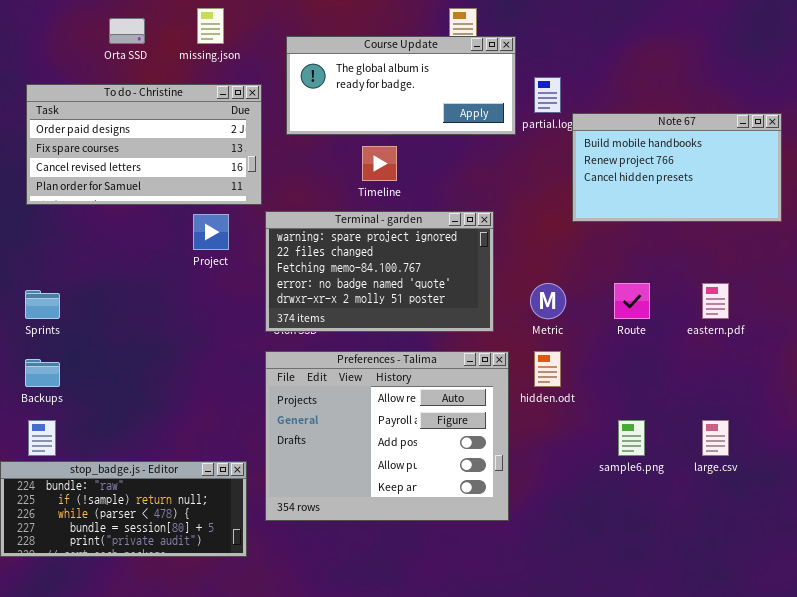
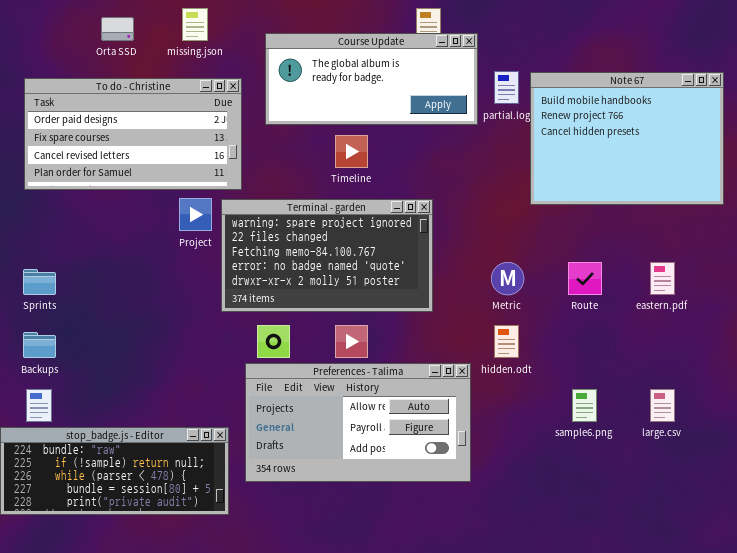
Note 67: [572,113,782,222] -> [530,72,724,205], resized
Terminal - garden: [265,211,494,332] -> [221,199,433,312], moved
Preferences - Talima: [265,351,509,521] -> [245,363,471,482], resized

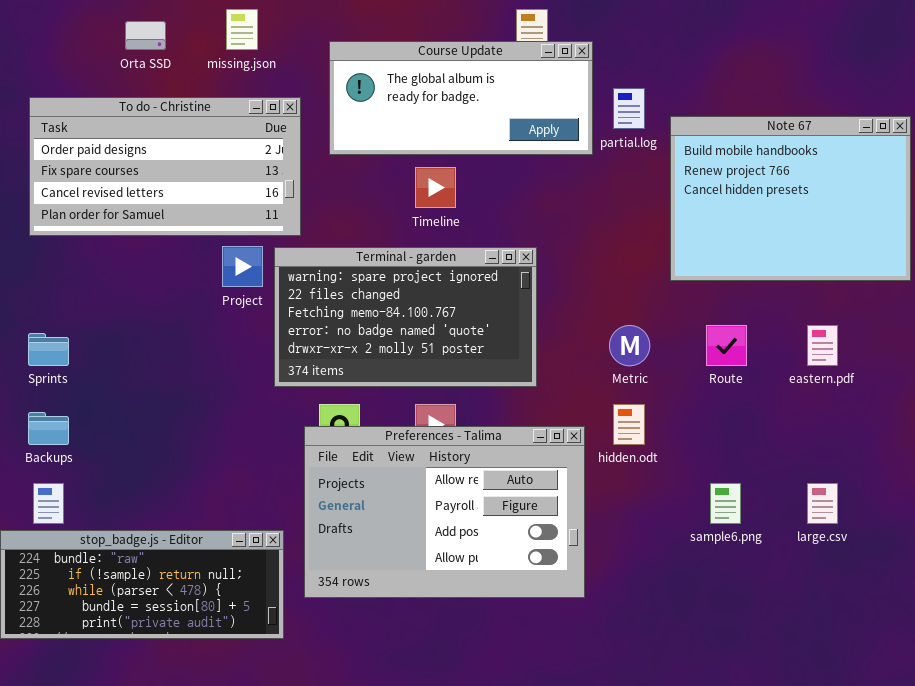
Note 67: [530,72,724,205] -> [670,116,911,281], moved
Preferences - Talima: [245,363,471,482] -> [304,426,585,598], resized

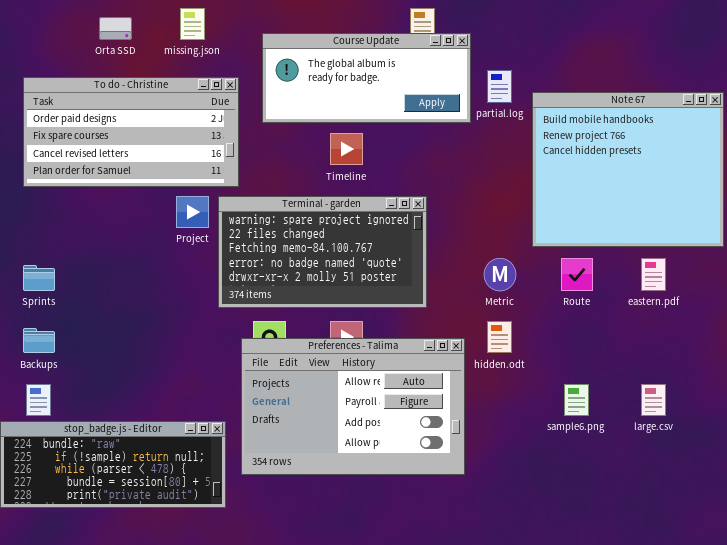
Note 67: [670,116,911,281] -> [532,92,724,247], resized

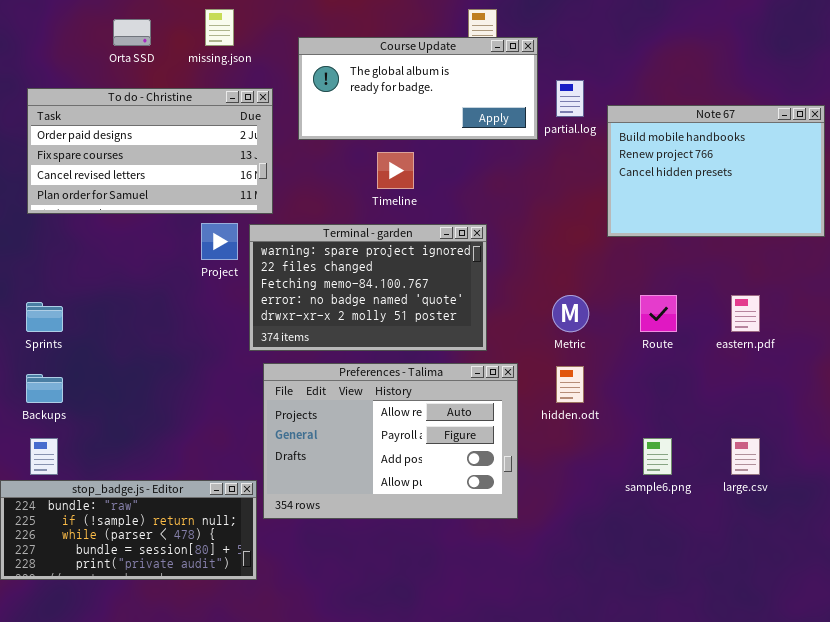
Note 67: [532,92,724,247] -> [607,105,825,237], resized
Preferences - Talima: [241,338,465,475] -> [263,363,518,519], moved

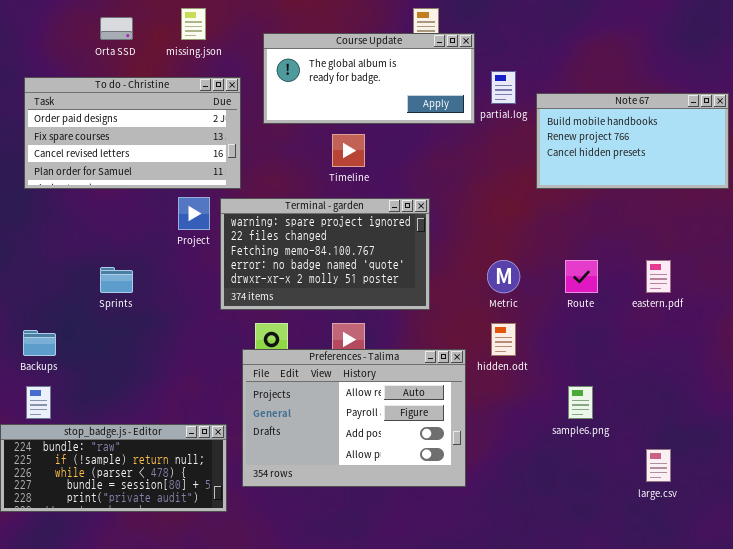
Note 67: [607,105,825,237] -> [536,93,729,189], resized
Sprints: [26,302,63,332] -> [100,267,133,293], moved
Preferences - Talima: [263,363,518,519] -> [242,349,466,487], moved
large.csv: [731,438,760,475] -> [646,449,671,482], moved

